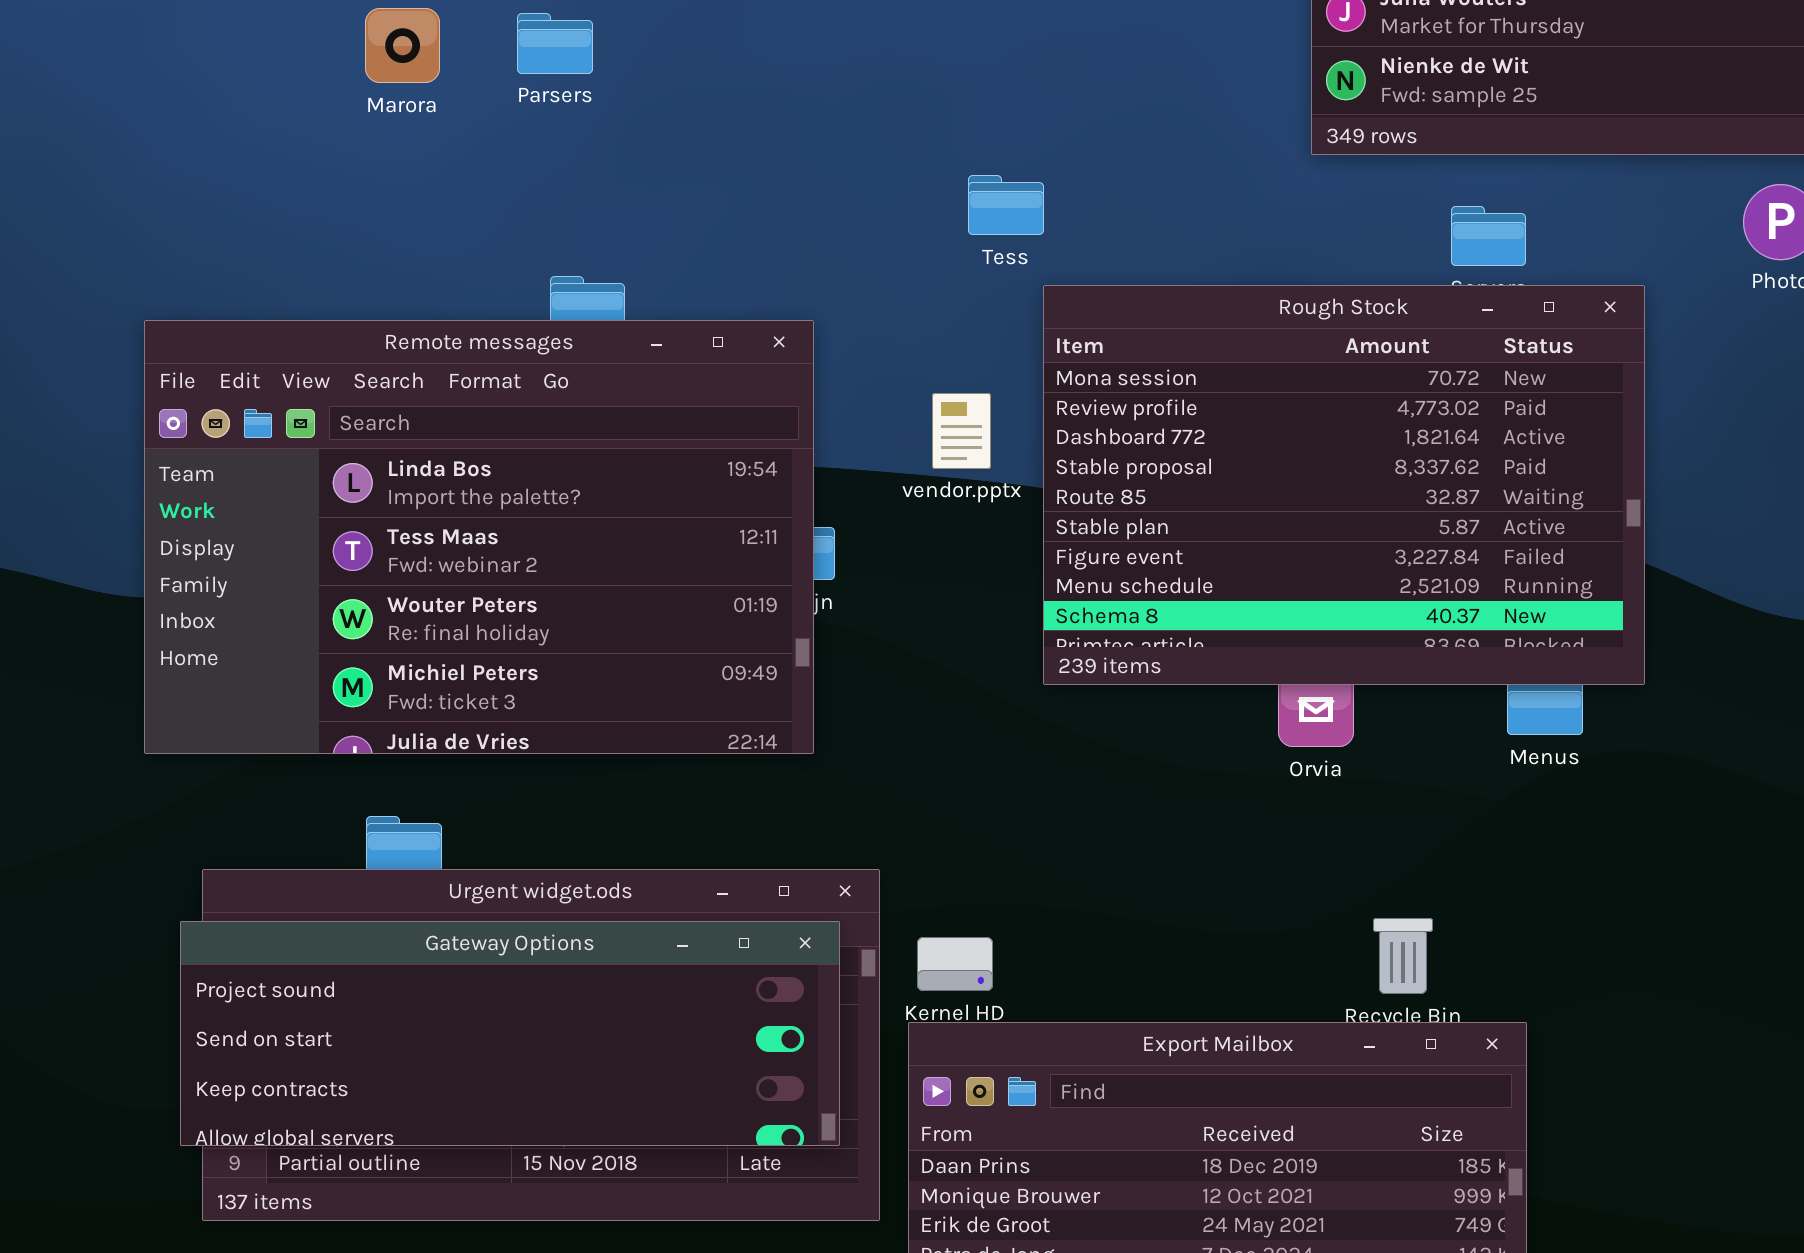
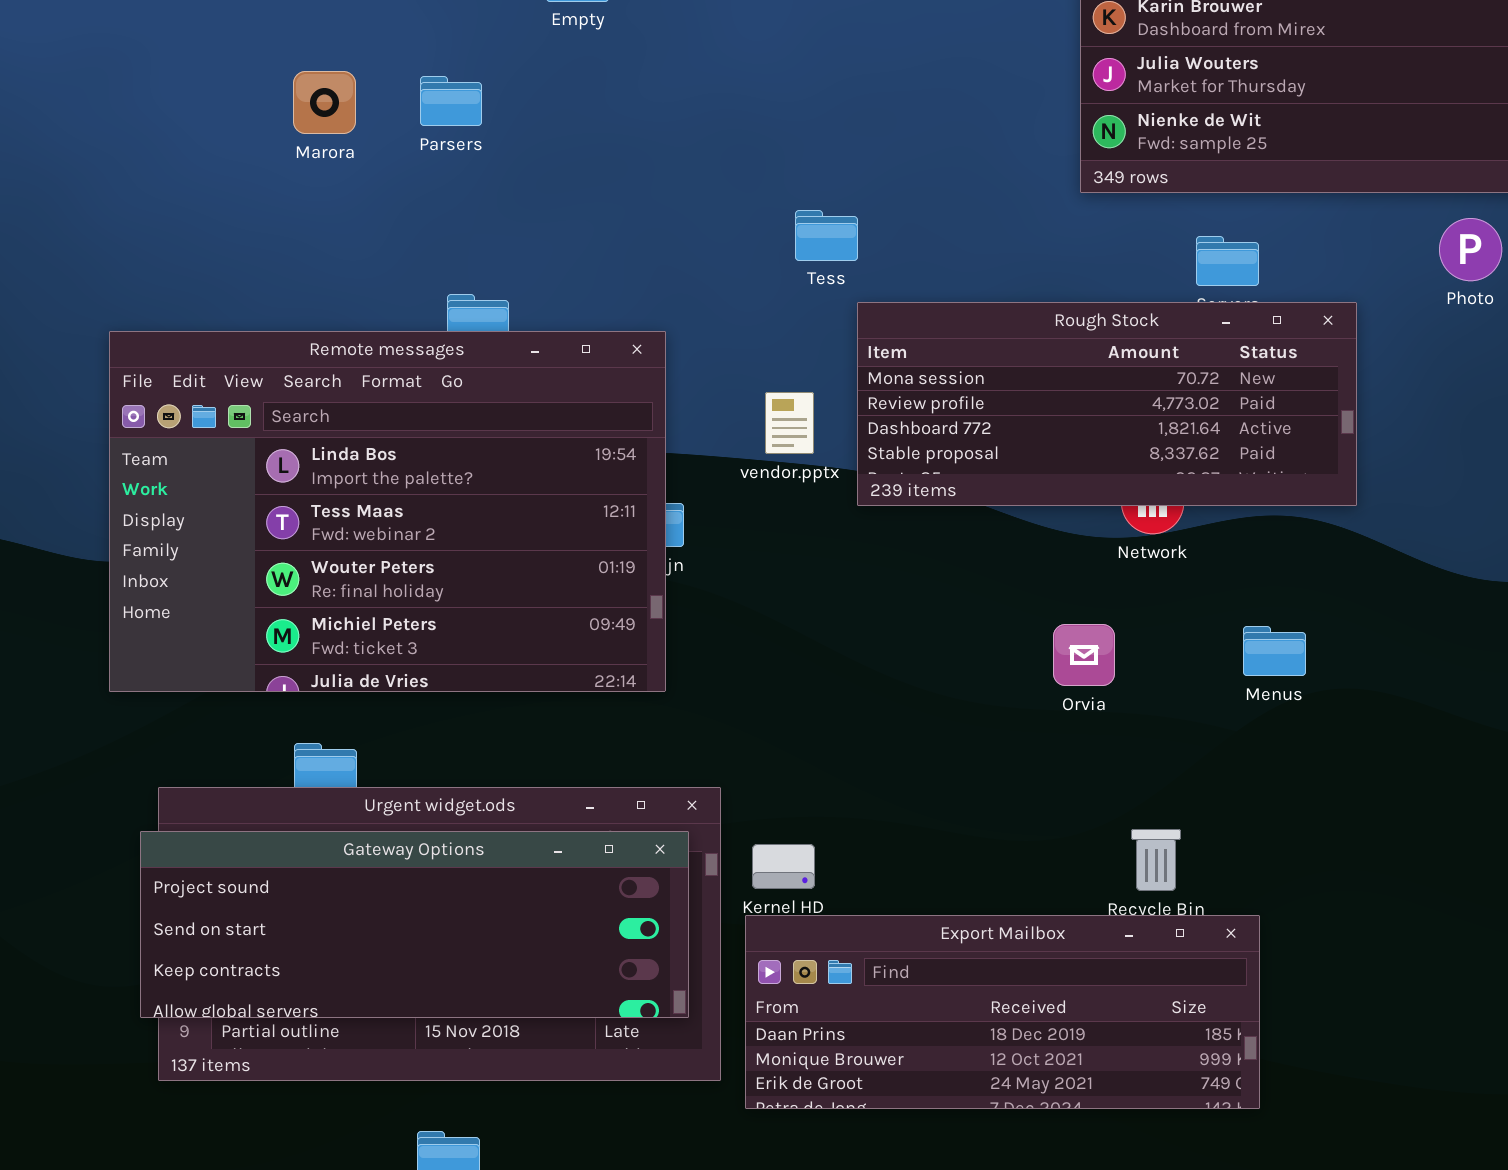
Rough Stock: [1043,285,1645,685] -> [857,302,1357,506], resized

